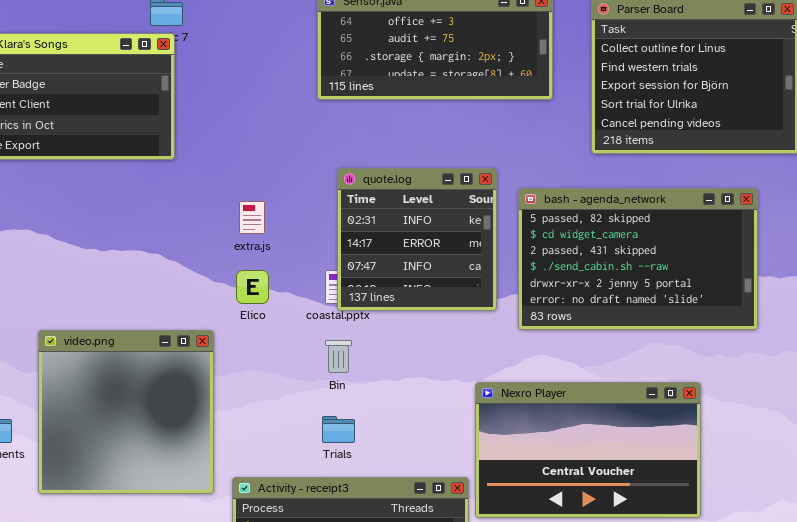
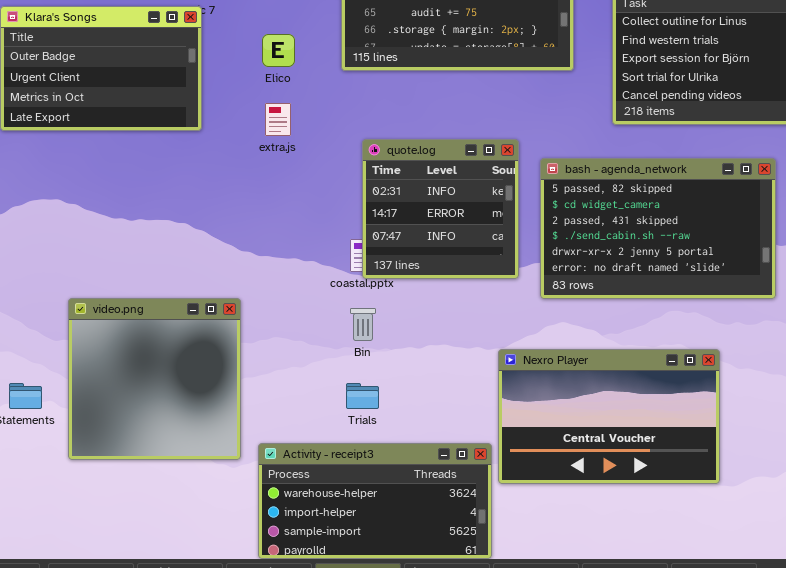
extra.js: [239,201,265,234] -> [265,103,291,136], moved
Elico: [236,270,269,304] -> [262,34,295,67], moved

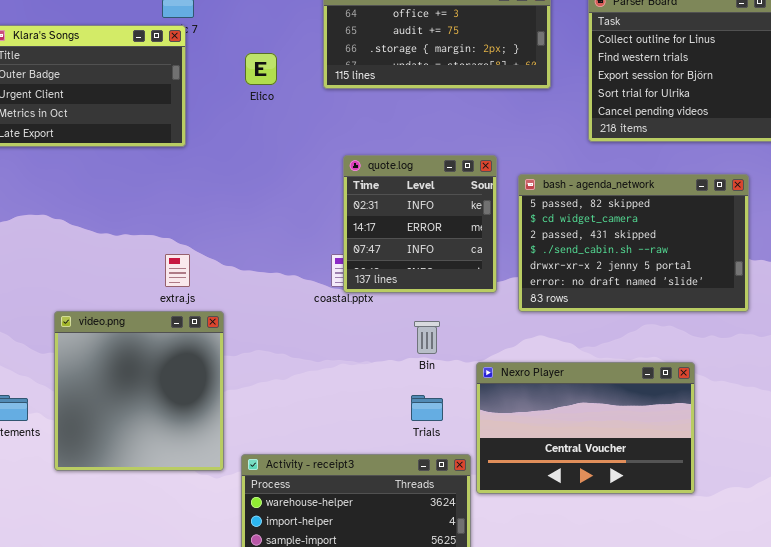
extra.js: [265,103,291,136] -> [165,254,190,287], moved
Bin: [350,308,376,341] -> [414,321,440,354], moved
Trials: [346,383,379,409] -> [411,395,443,421], moved

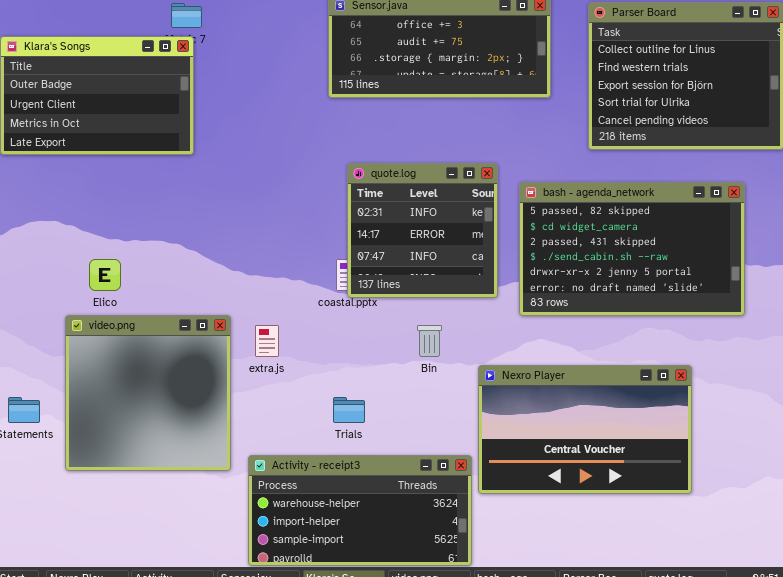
Elico: [245,53,277,85] -> [89,259,121,291], moved
extra.js: [165,254,190,287] -> [255,325,279,357], moved
Trials: [411,395,443,421] -> [333,397,365,423], moved

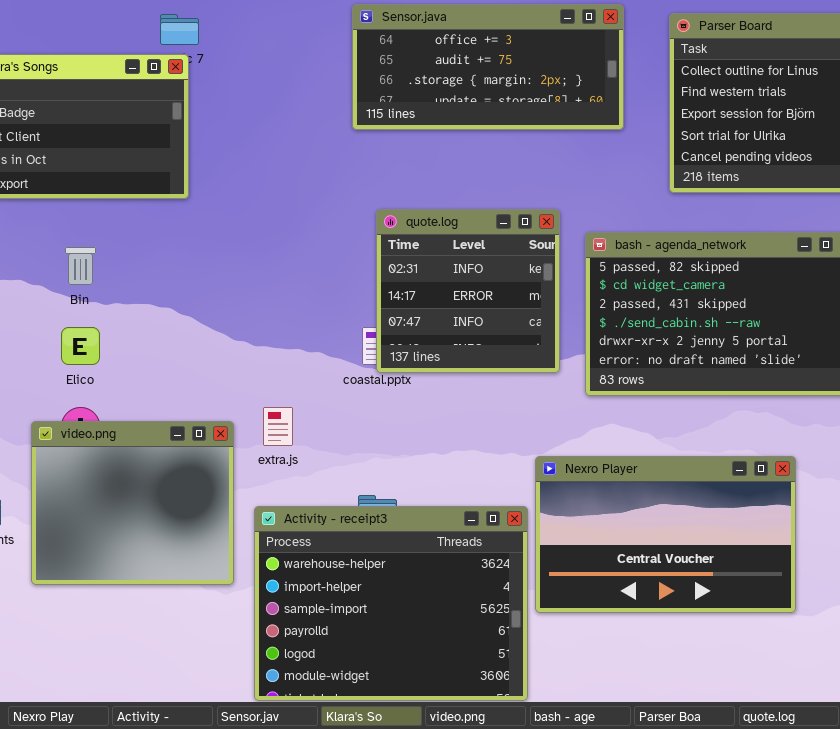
video.png: [65,315,231,471] -> [31,421,234,585], resized
Bin: [417,325,442,357] -> [65,247,96,285], moved
Activity - receipt3: [248,455,472,566] -> [254,506,528,701], resized

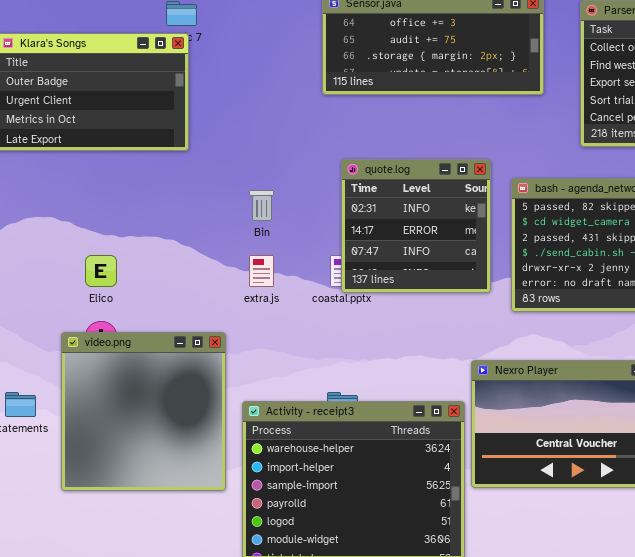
Bin: [65,247,96,285] -> [249,190,274,221], moved
extra.js: [263,407,293,446] -> [249,255,274,287], moved
video.png: [31,421,234,585] -> [61,332,226,491], resized

